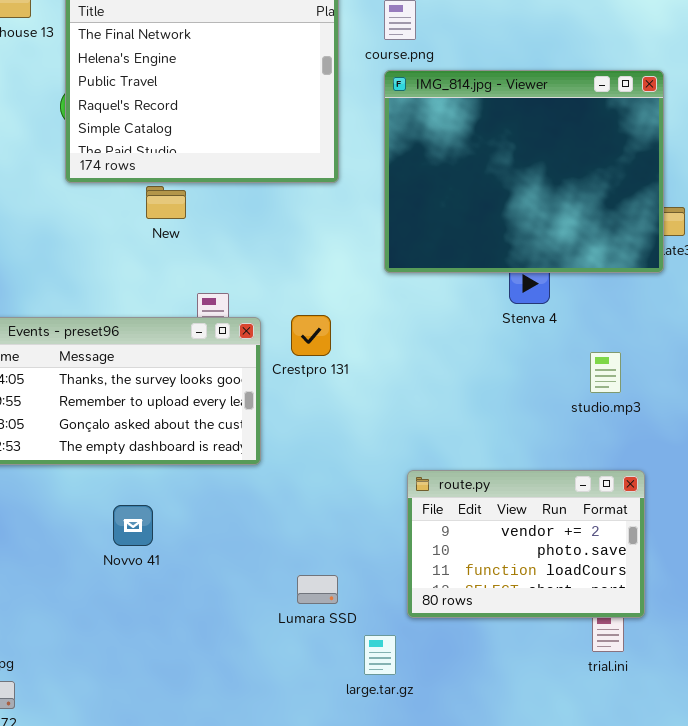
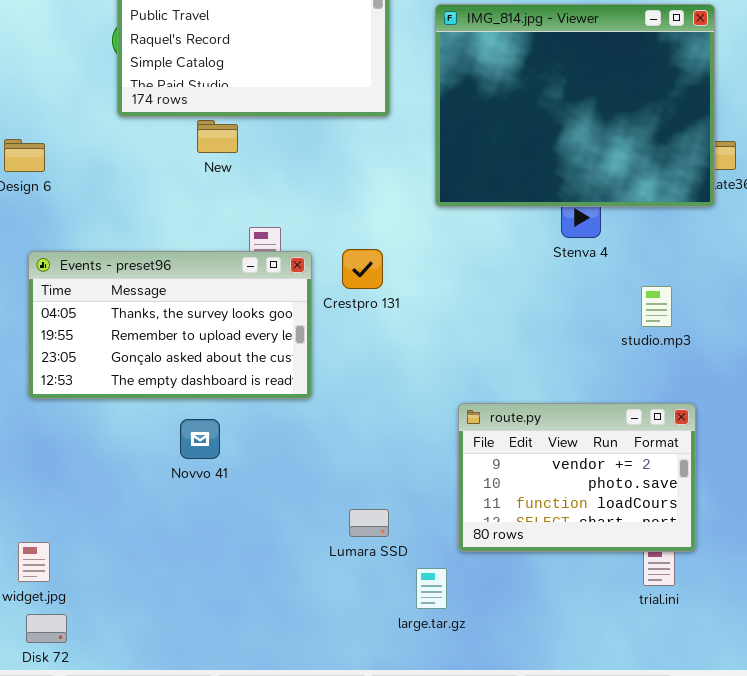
Novvo 41: [113,505,153,546] -> [180,419,220,459], moved

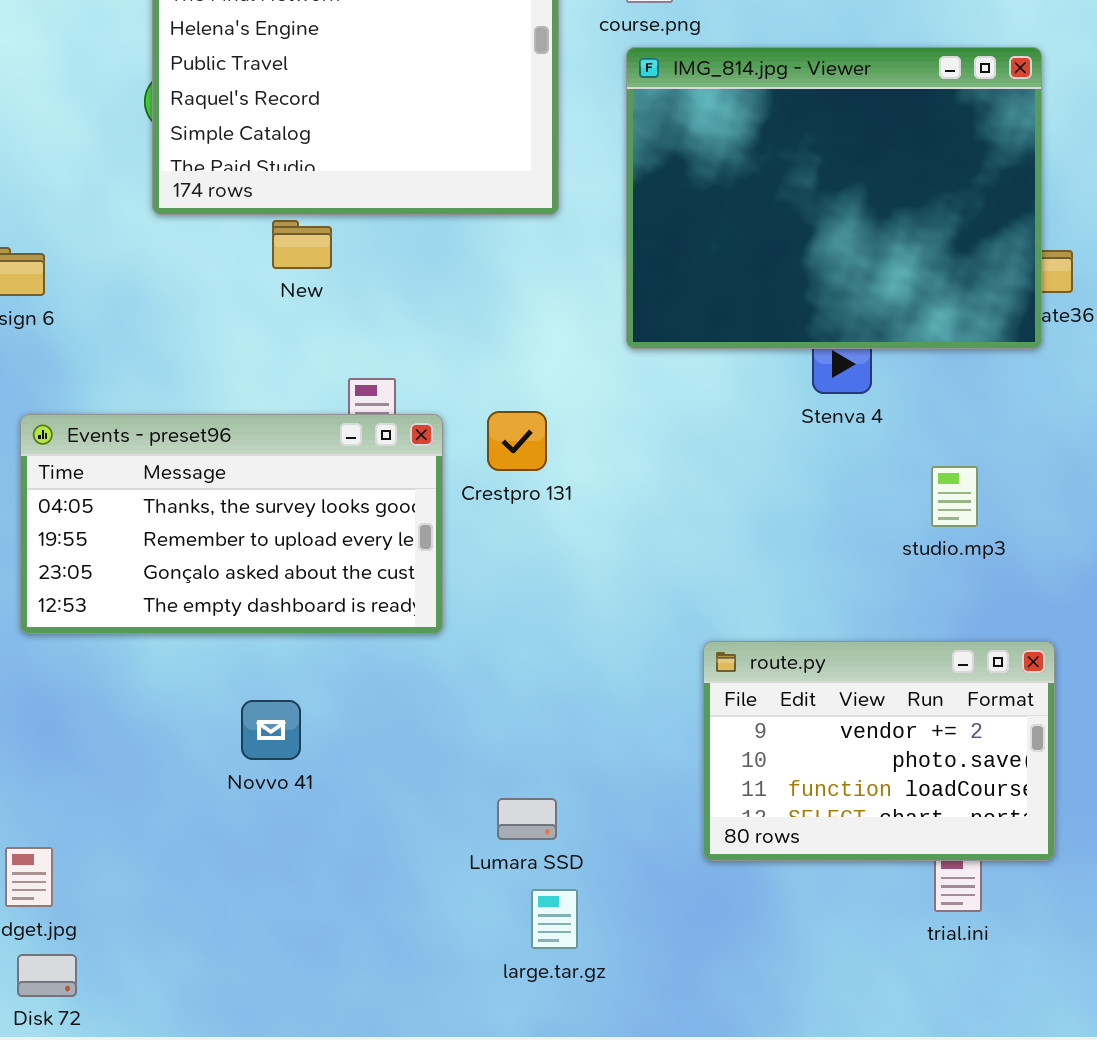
route.py: [458,403,696,552] -> [703,641,1055,861], moved
Novvo 41: [180,419,220,459] -> [241,700,301,760], moved
large.tar.gz: [416,568,447,609] -> [531,889,578,949], moved

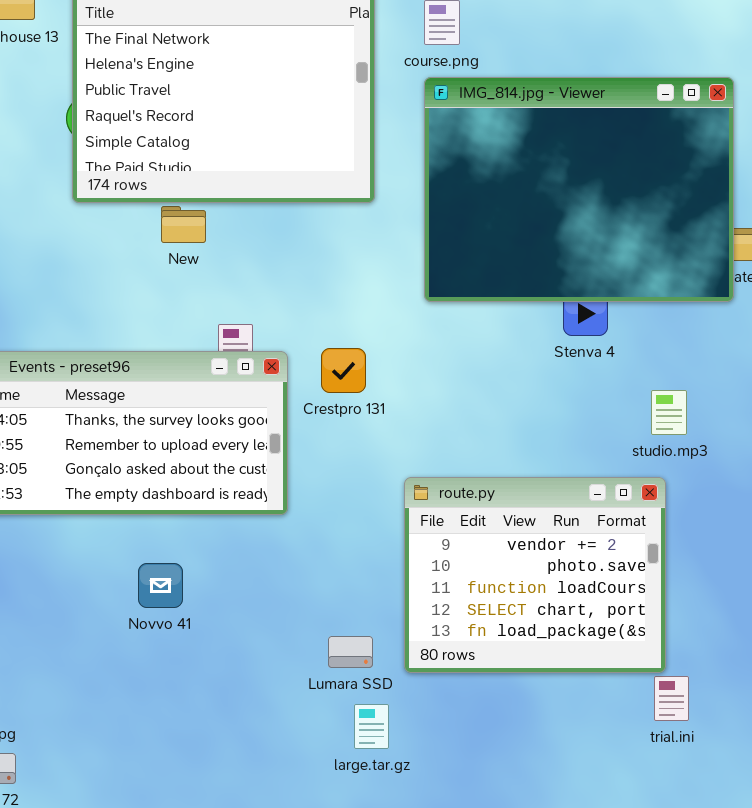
route.py: [703,641,1055,861] -> [404,477,666,673], moved, resized

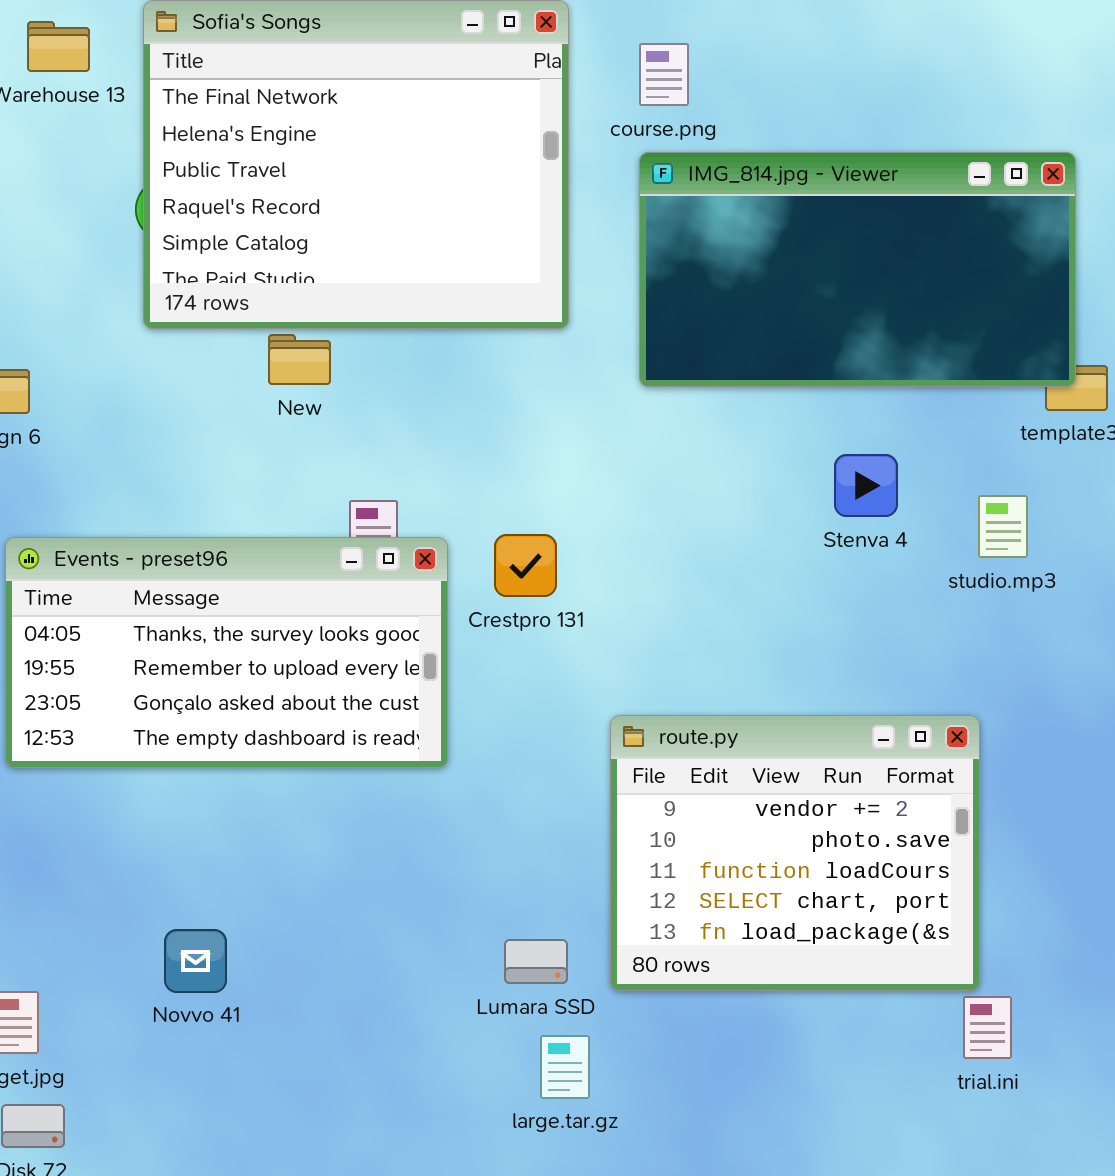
IMG_814.jpg - Viewer: [424,77,734,302] -> [639,152,1076,387], resized
studio.mp3: [651,390,687,435] -> [978,495,1028,558], moved
Novvo 41: [138,563,183,608] -> [164,929,227,993], moved

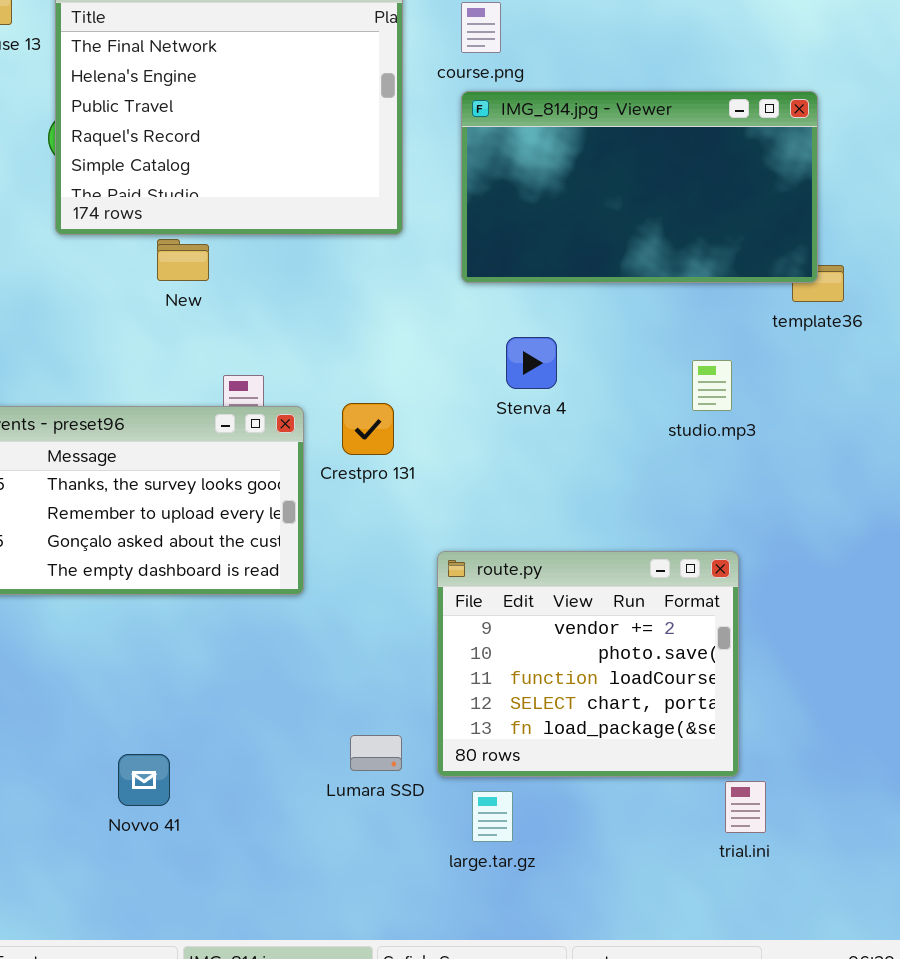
Stenva 4: [834,454,898,517] -> [506,337,557,389], moved
studio.mp3: [978,495,1028,558] -> [692,360,732,411], moved
Novvo 41: [164,929,227,993] -> [118,754,170,806], moved
large.tar.gz: [540,1035,590,1099] -> [472,791,513,842], moved

